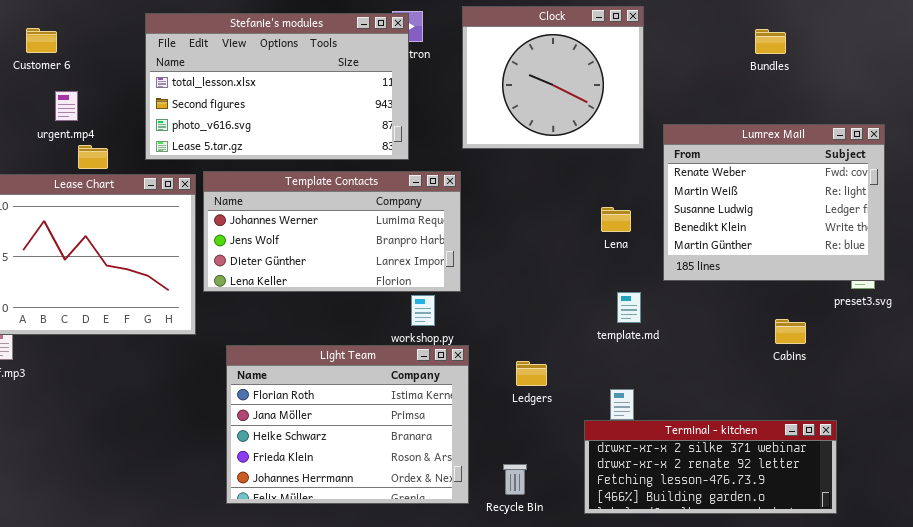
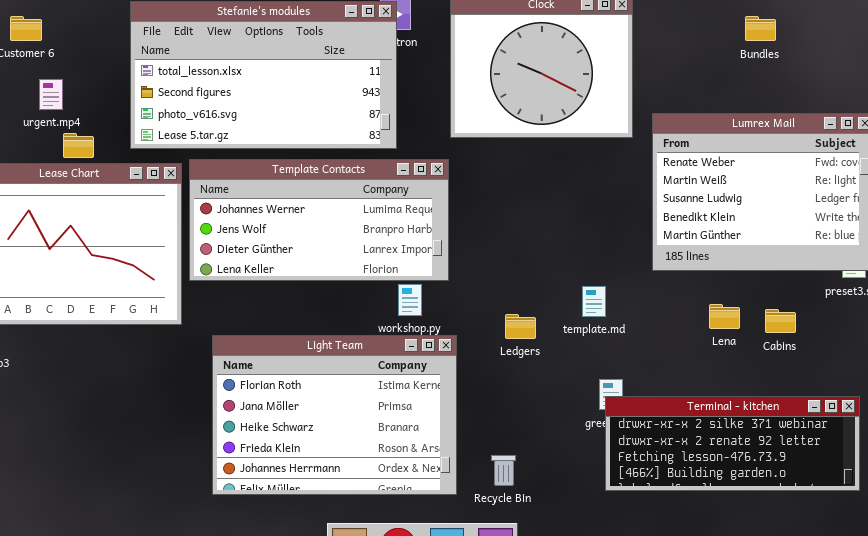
Lena: [601,207,631,232] -> [709,304,740,329], moved
template.md: [617,292,641,323] -> [582,286,606,317], moved
Ledgers: [516,361,547,386] -> [505,314,536,339], moved
Terminal - kitchen: [584,420,837,514] -> [605,396,860,491], moved

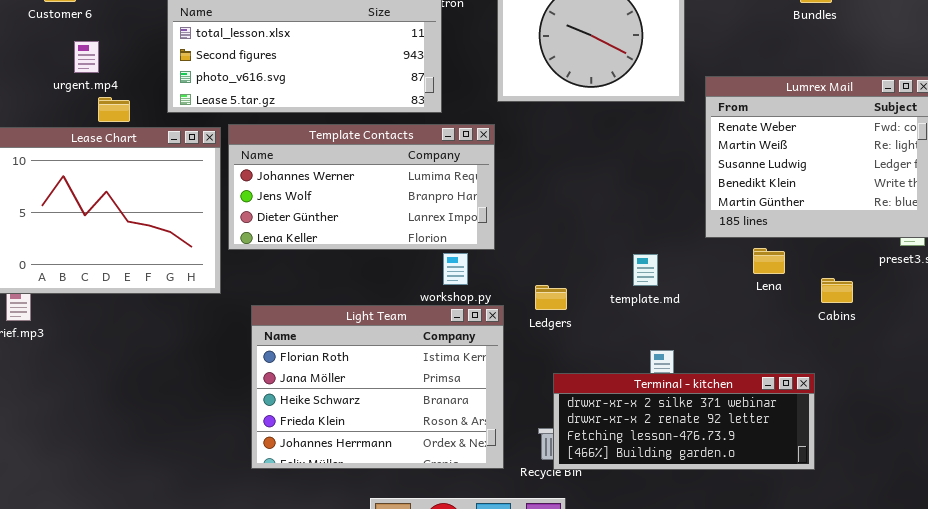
Lena: [709,304,740,329] -> [753,248,785,274], moved
Ledgers: [505,314,536,339] -> [535,285,567,310], moved
Terminal - kitchen: [605,396,860,491] -> [553,373,815,470], moved

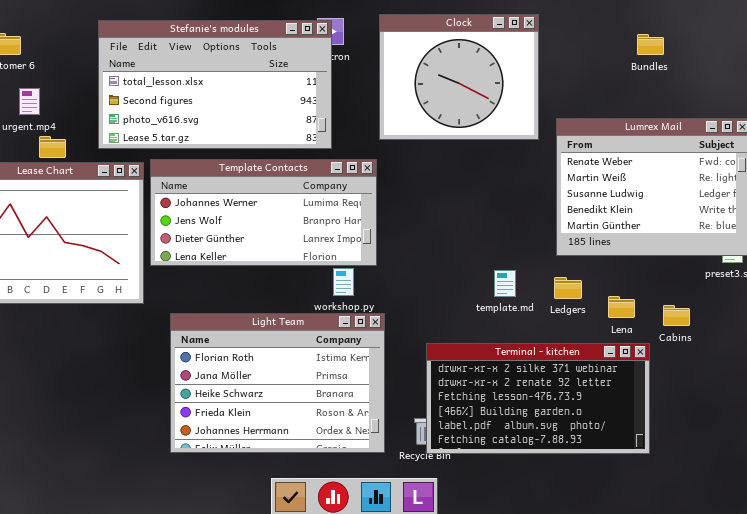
Lena: [753,248,785,274] -> [608,296,635,318], moved
Cabins: [821,278,853,303] -> [663,305,690,326], moved
Ledgers: [535,285,567,310] -> [554,277,582,299], moved
Terminal - kitchen: [553,373,815,470] -> [426,343,650,454], resized

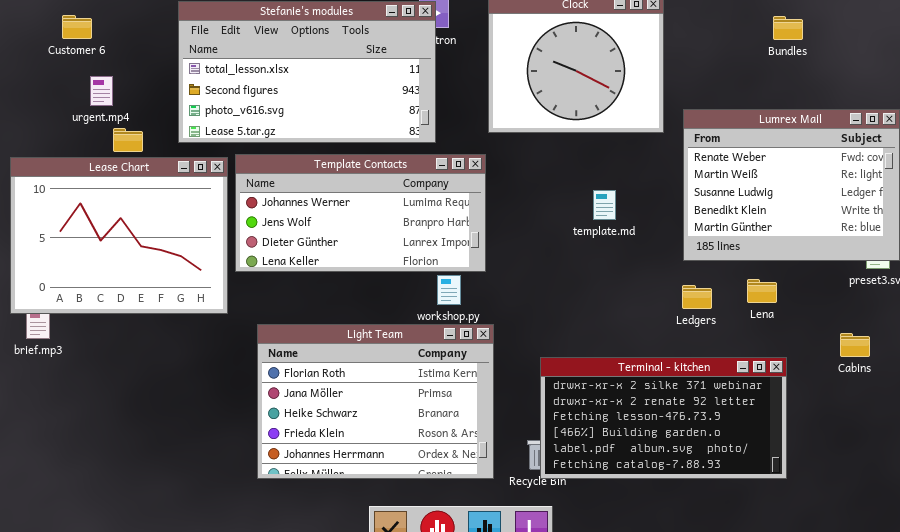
template.md: [494,270,516,297] -> [593,190,616,220], moved
Lena: [608,296,635,318] -> [747,279,777,303], moved
Cabins: [663,305,690,326] -> [840,333,870,357], moved

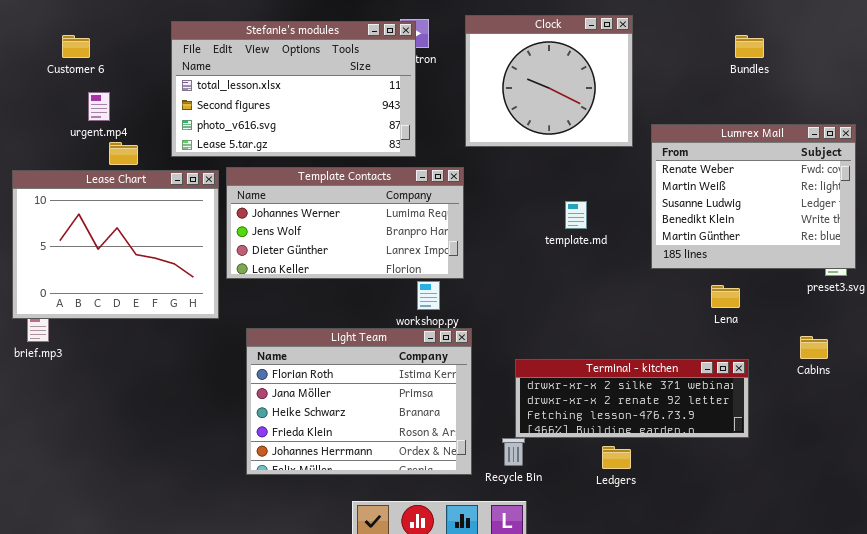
Ledgers: [682,285,712,309] -> [602,446,631,469], moved
Terminal - kitchen: [540,357,787,479] -> [515,359,749,438], resized

